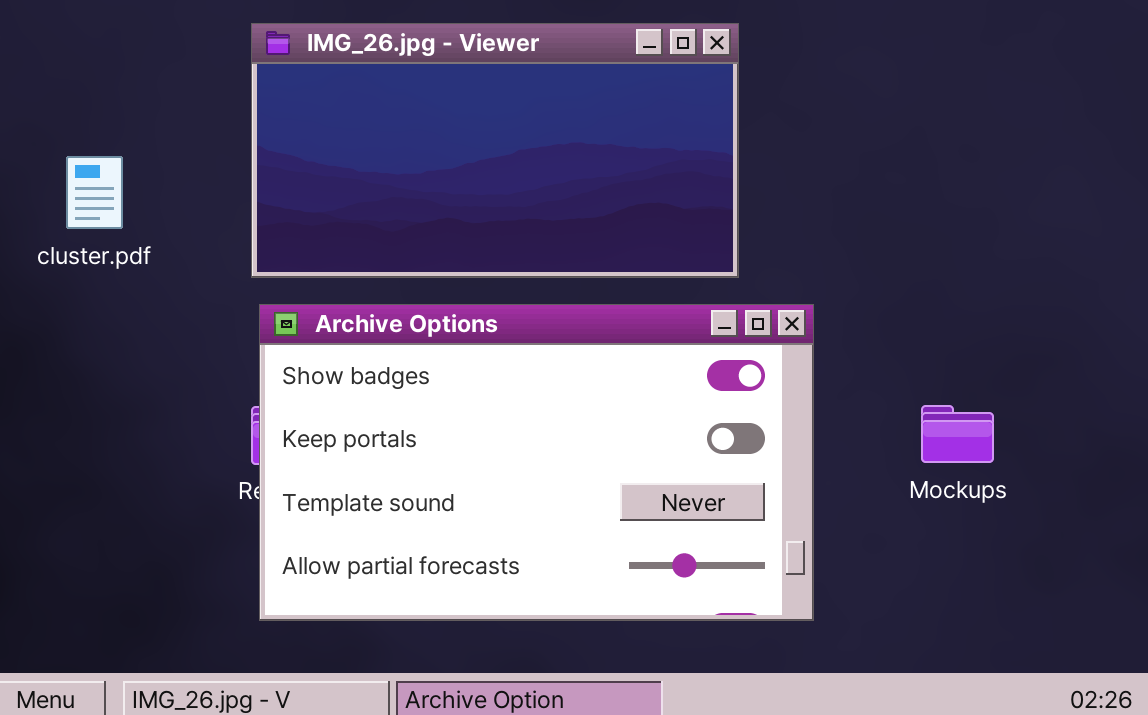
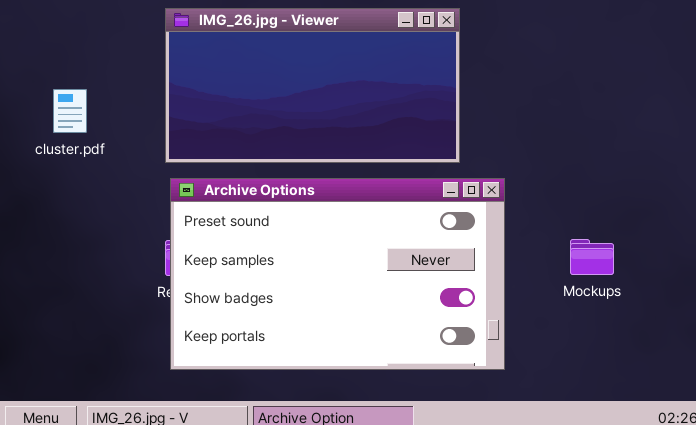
Archive Options: [259,304,814,621] -> [170,178,505,370], scrolled up 2 rows

